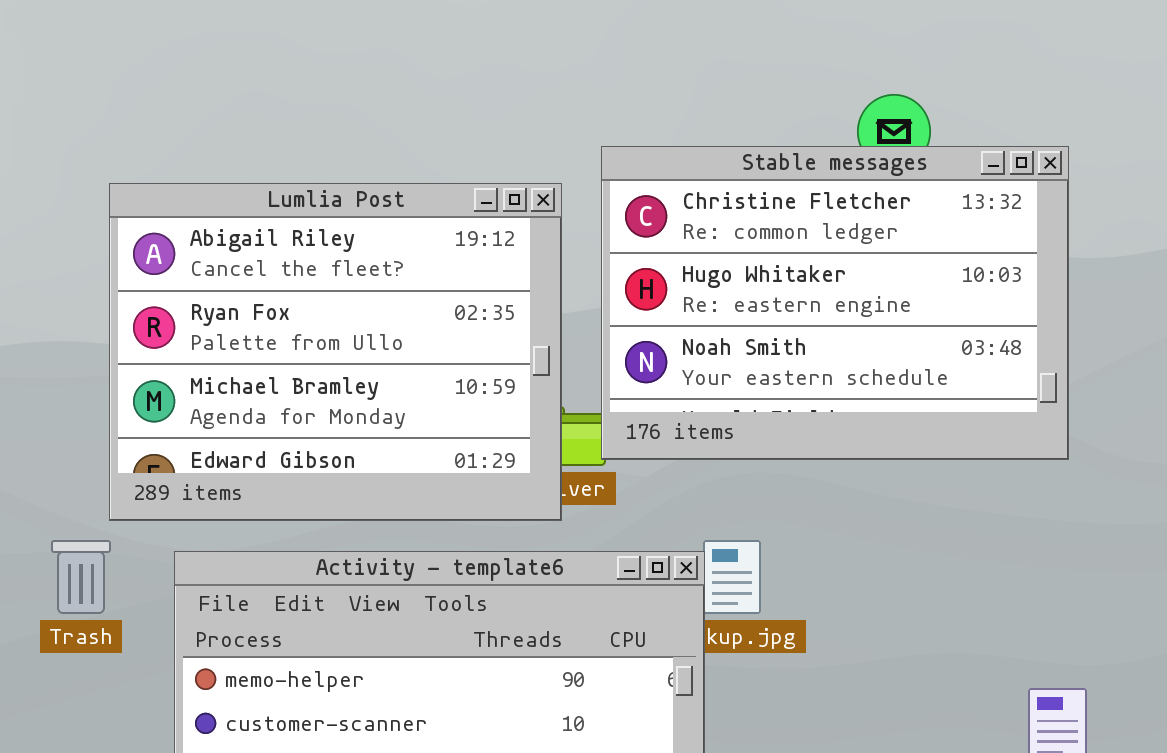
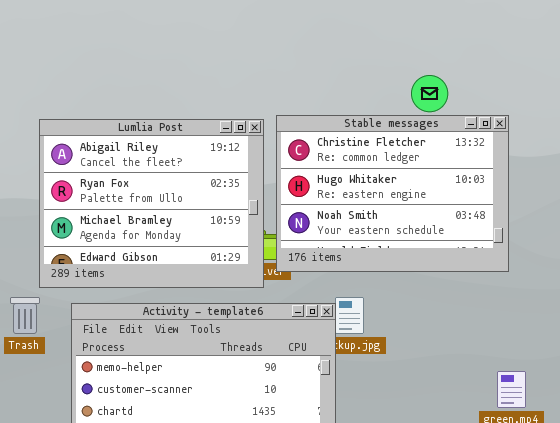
Stable messages: [601,146,1069,460] -> [276,115,509,272], moved

